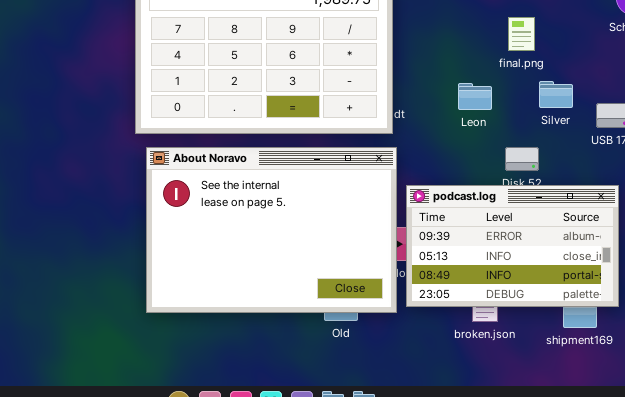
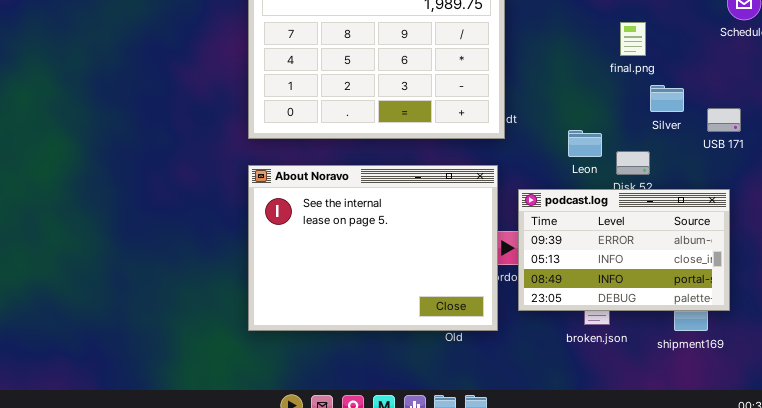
Leon: [458,83,492,110] -> [568,130,602,157], moved
About Noravo: [146,147,397,313] -> [248,165,498,331], moved

